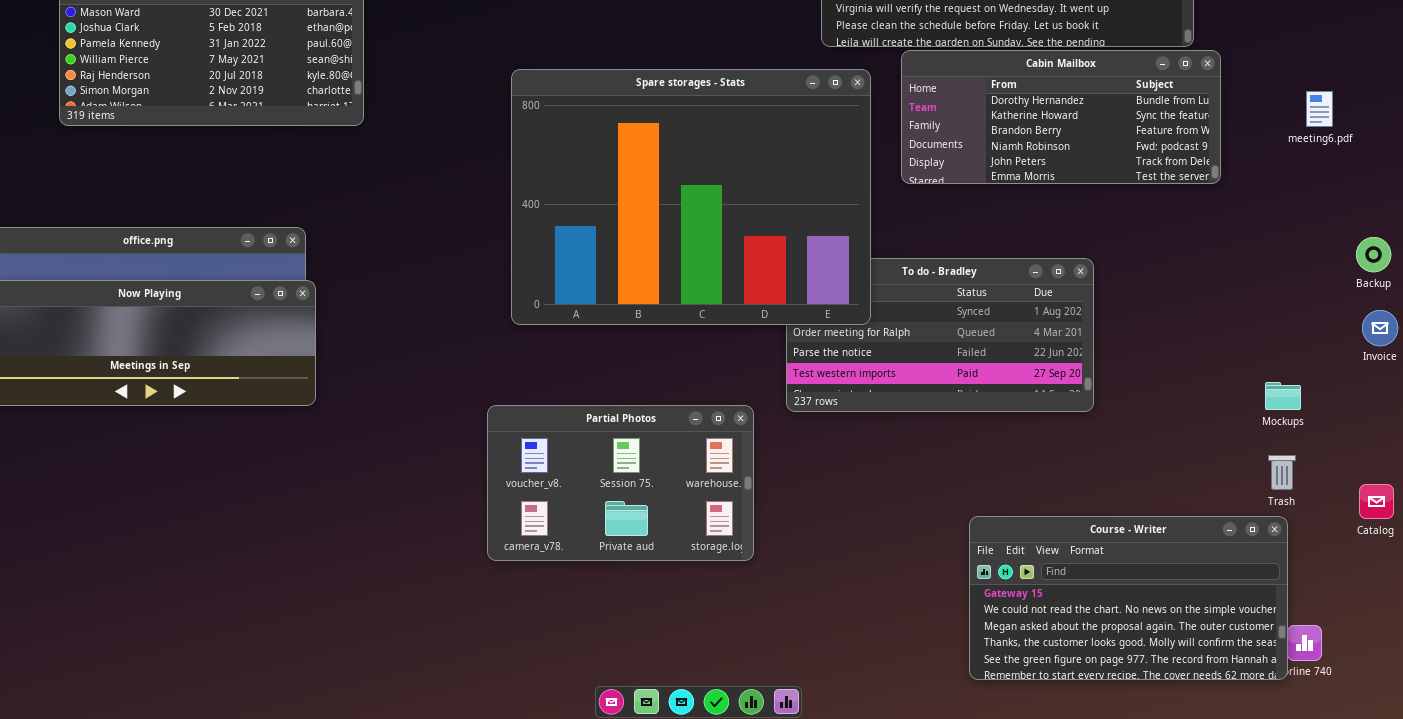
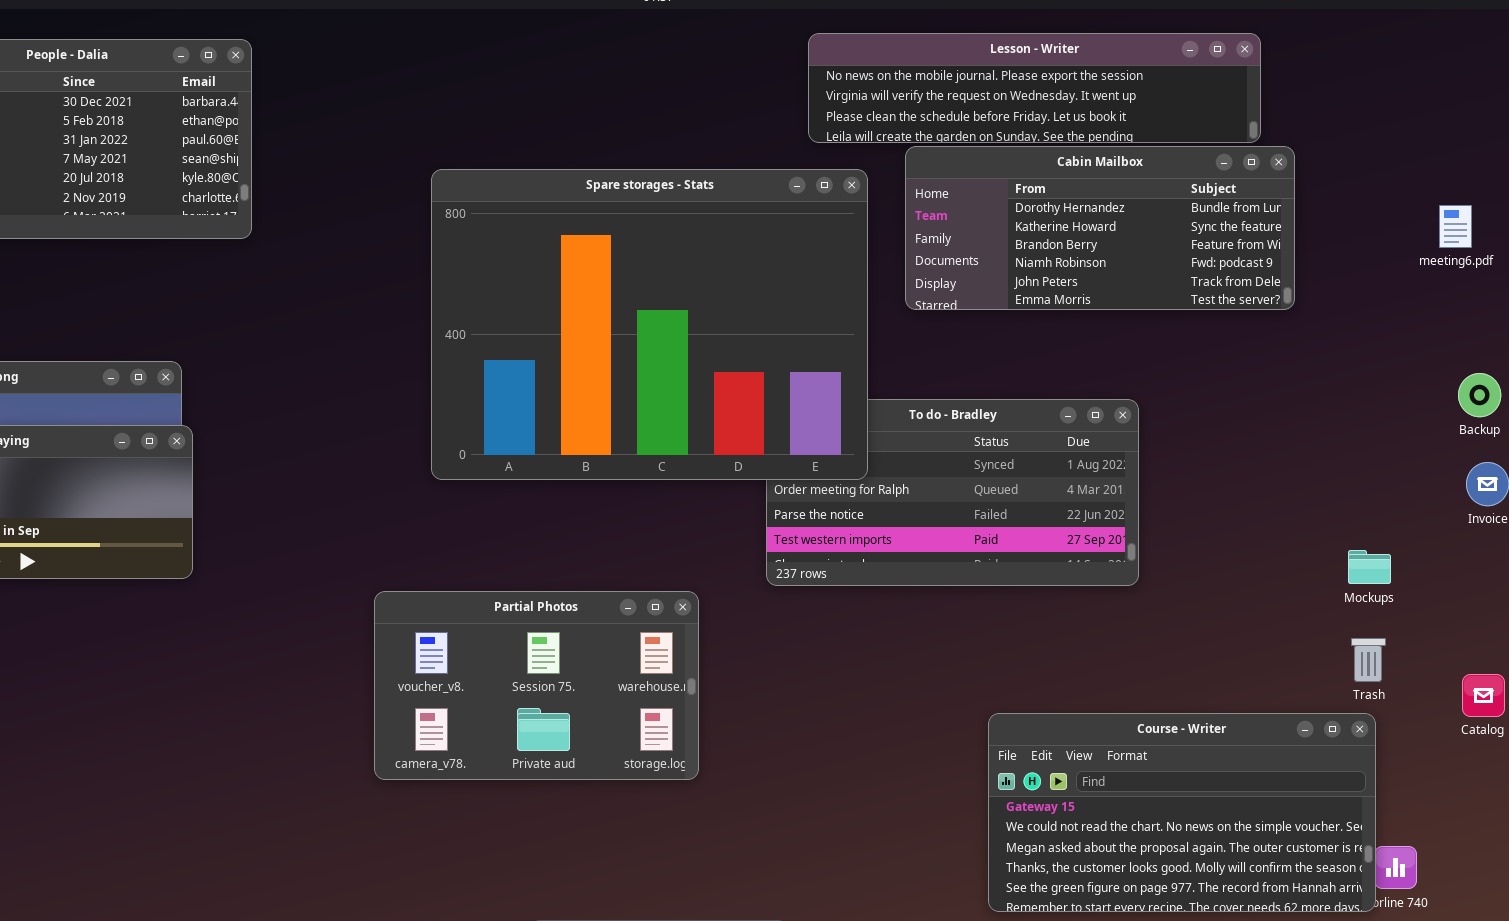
meeting6.pdf: [1306,91,1333,127] -> [1439,205,1472,248], moved
Partial Photos: [487,405,754,561] -> [374,591,699,780], moved

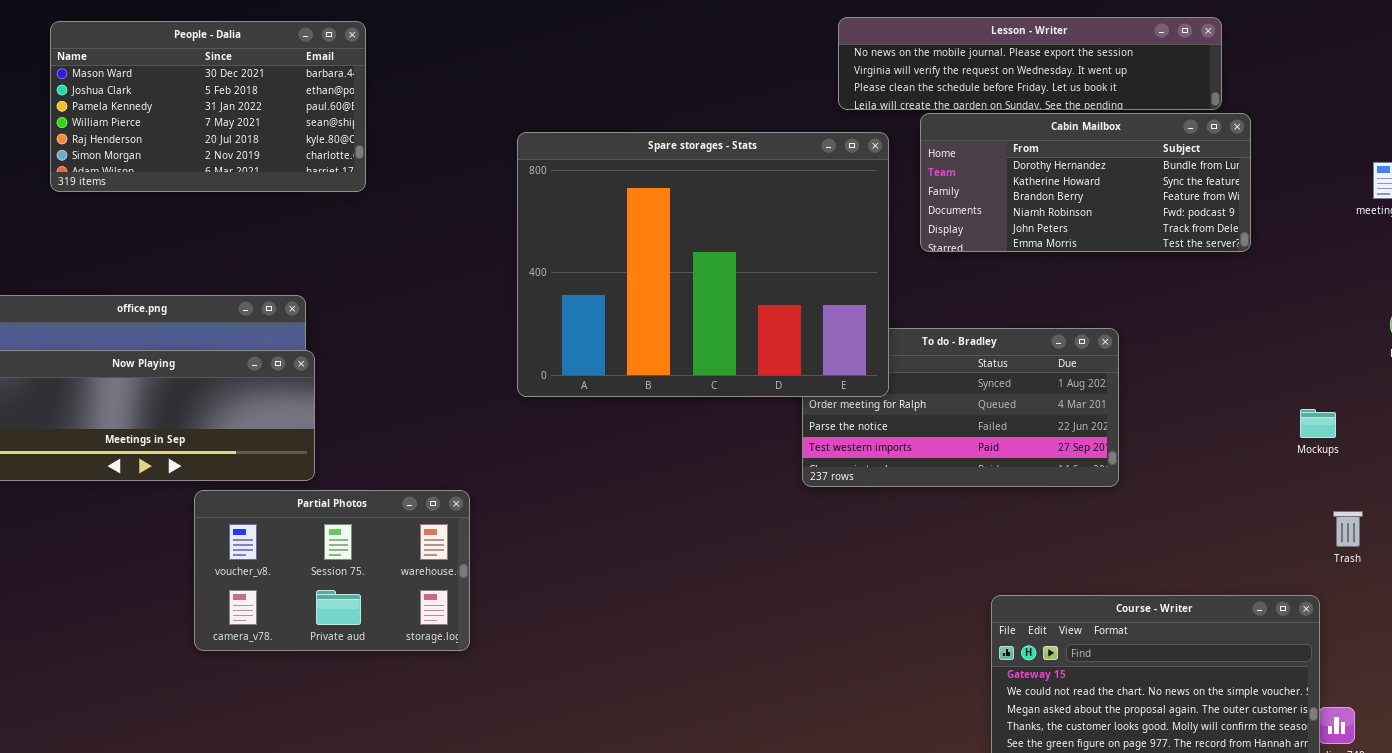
Mockups: [1348,550,1391,584] -> [1300,409,1336,438], moved
Partial Photos: [374,591,699,780] -> [194,490,470,651], moved
Trash: [1351,638,1386,682] -> [1333,511,1363,547], moved

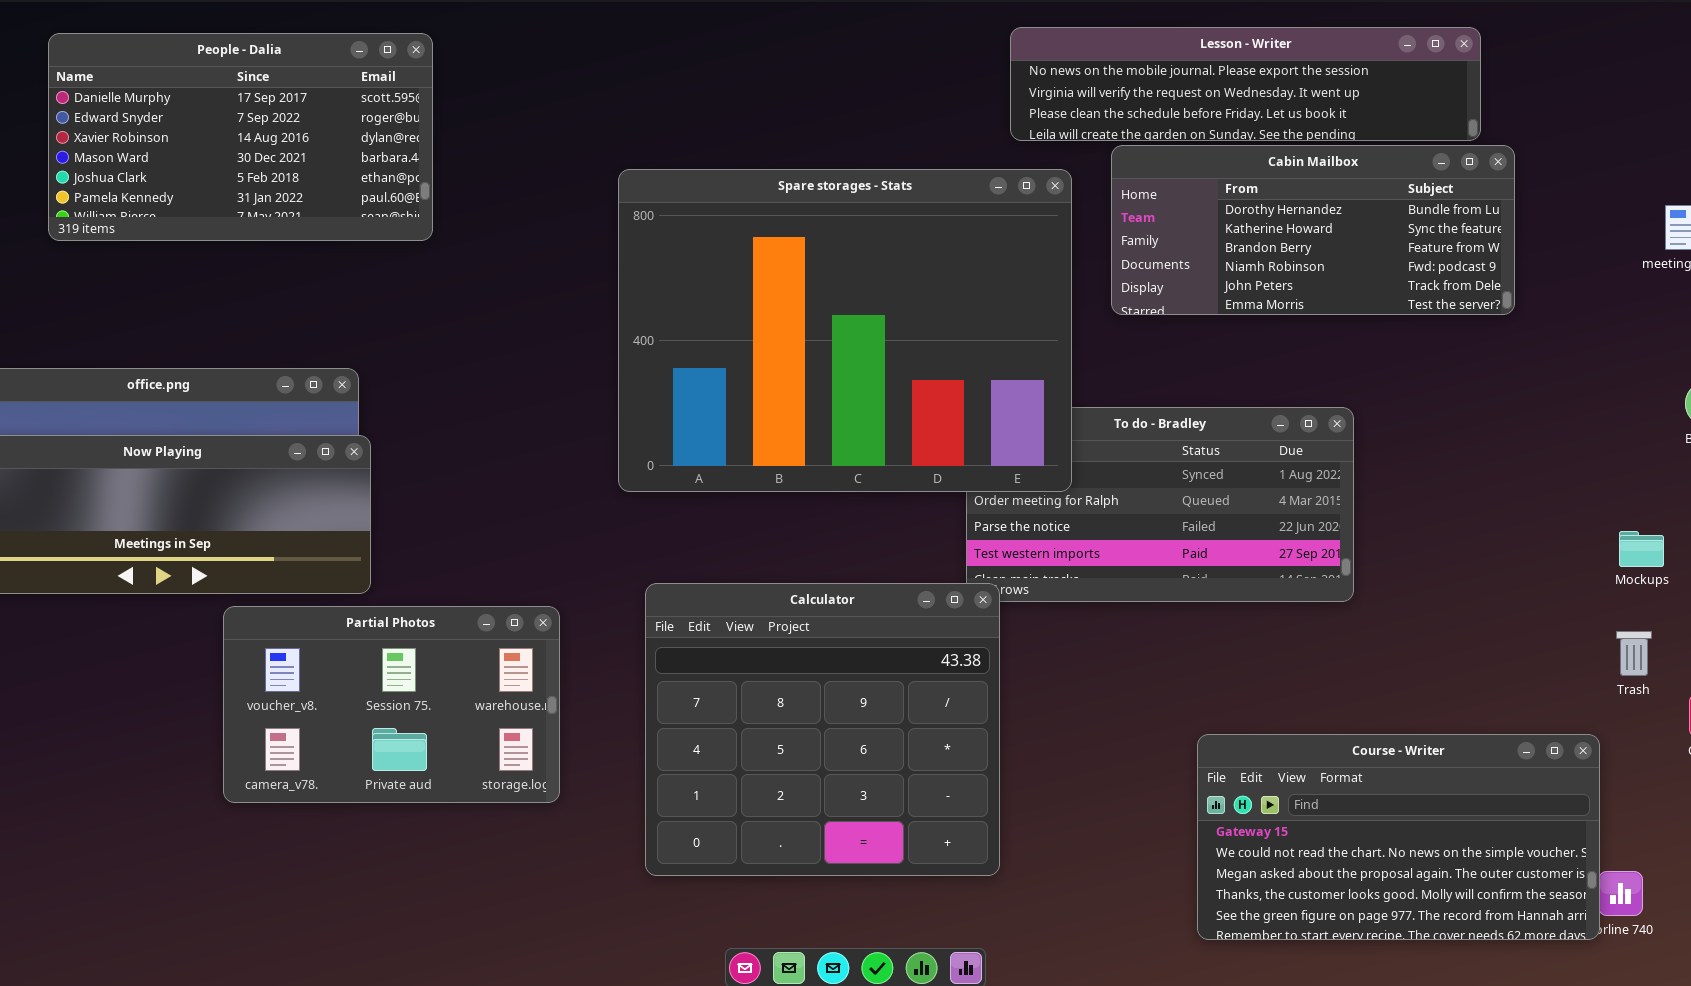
People - Dalia: [50,21,366,192] -> [48,33,433,241], scrolled up 3 rows
Mockups: [1300,409,1336,438] -> [1619,531,1664,567], moved
Calculator: none -> [645,583,1000,876], opened

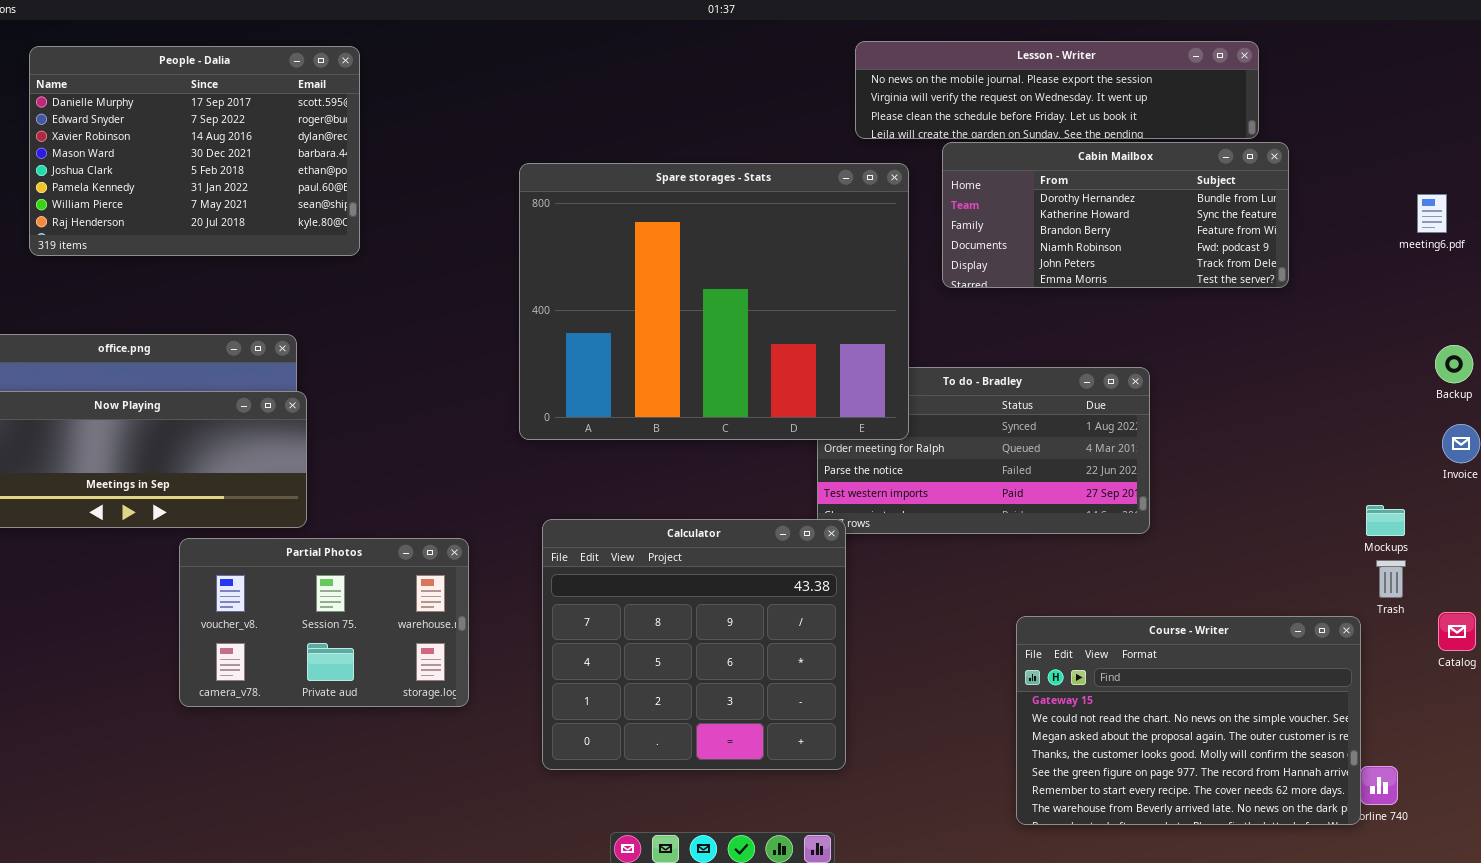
People - Dalia: [48,33,433,241] -> [29,46,360,256], resized
Mockups: [1619,531,1664,567] -> [1366,505,1405,536], moved
Course - Writer: [1197,734,1600,940] -> [1016,616,1361,825], resized

